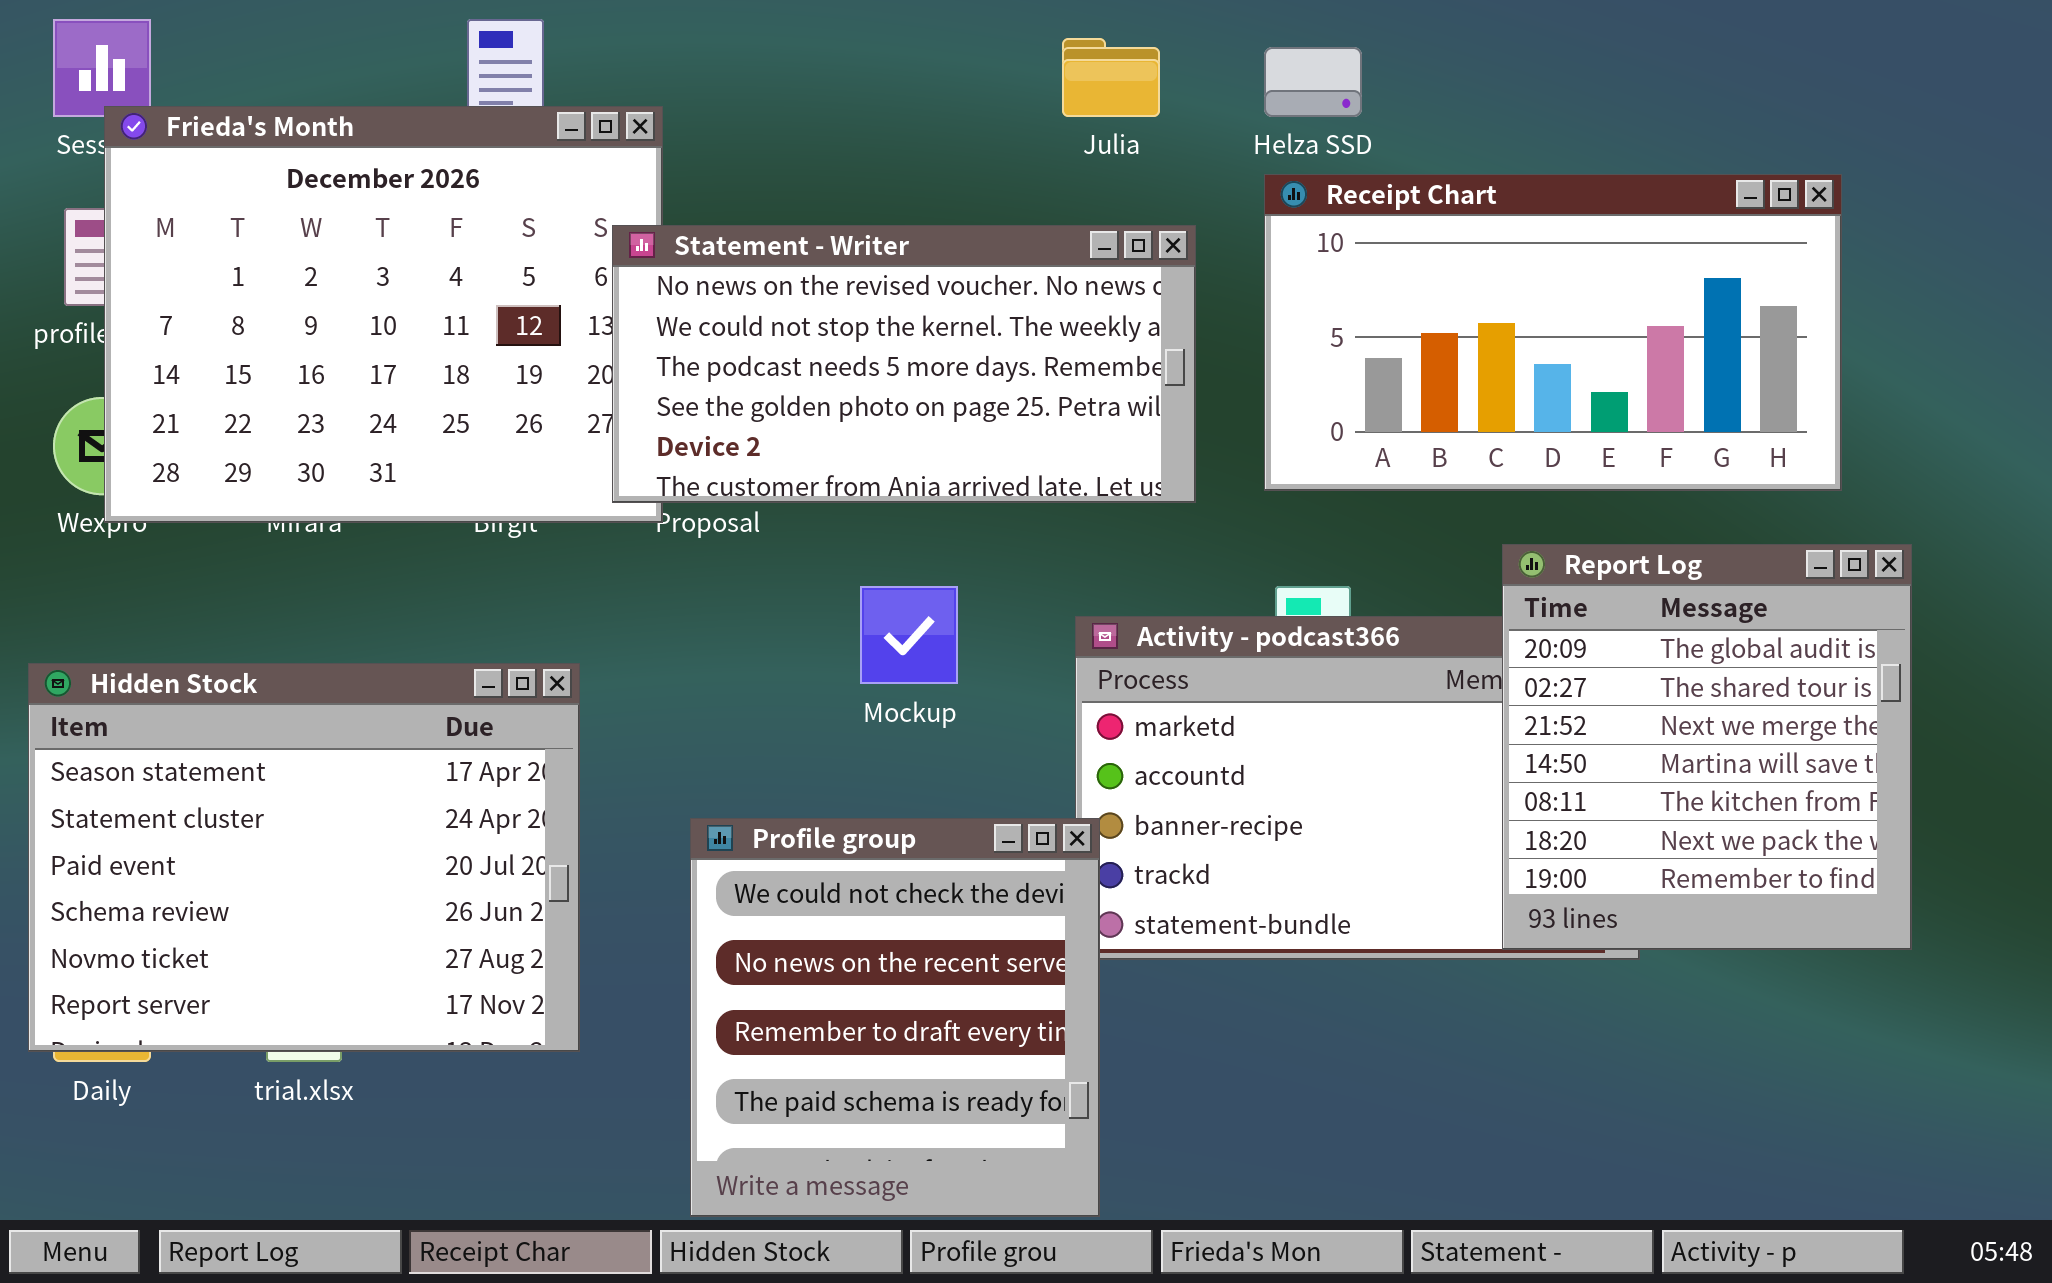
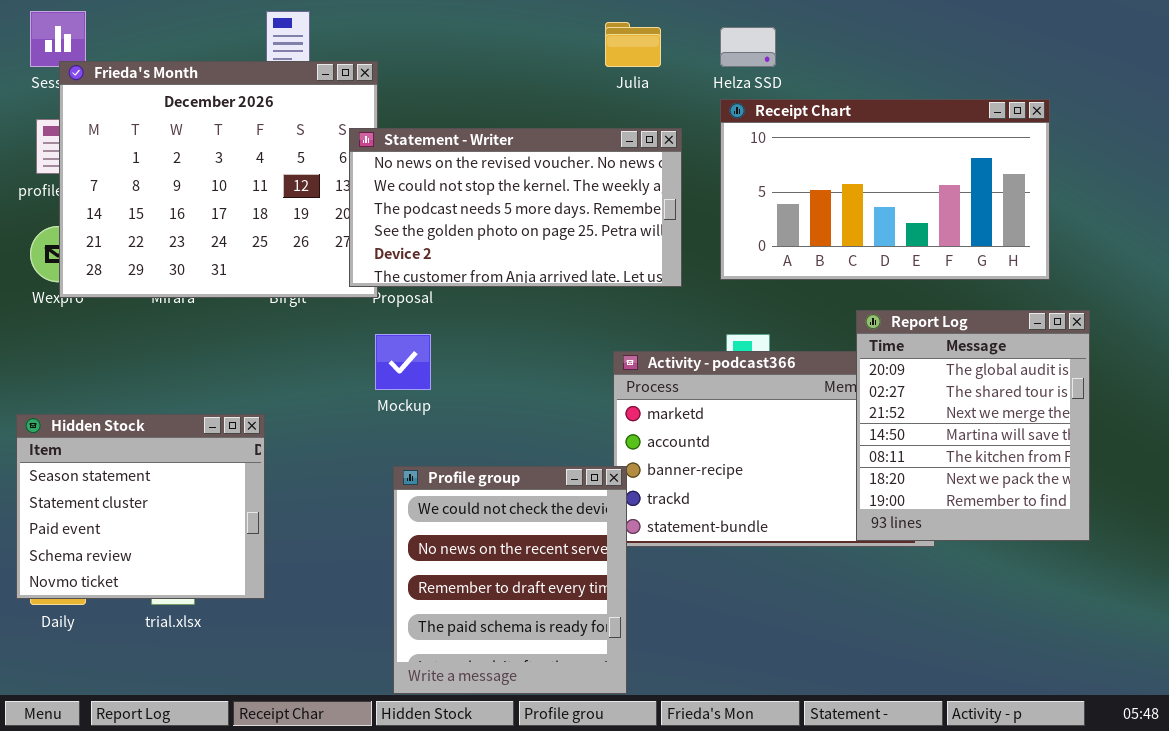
Mockup: [860,586,958,684] -> [375,334,431,390], moved
Hidden Stock: [28,663,580,1052] -> [16,414,265,599], resized

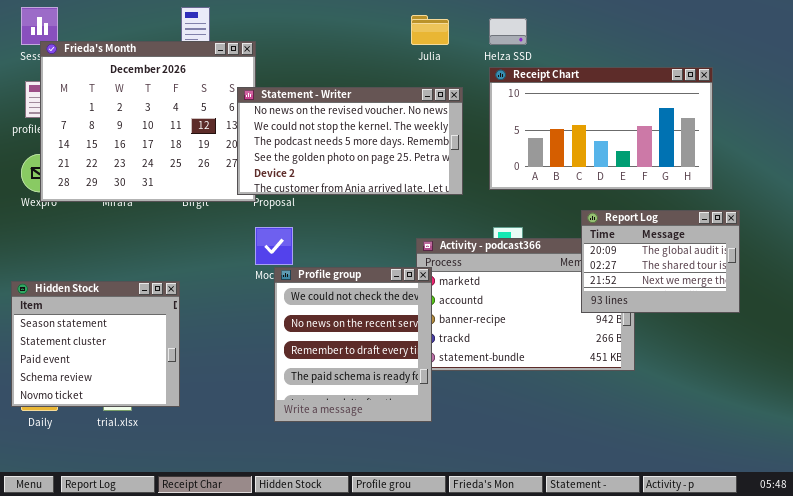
Report Log: [856,310,1090,541] -> [581,210,740,313], resized
Profile group: [393,466,627,694] -> [274,267,432,422], moved

